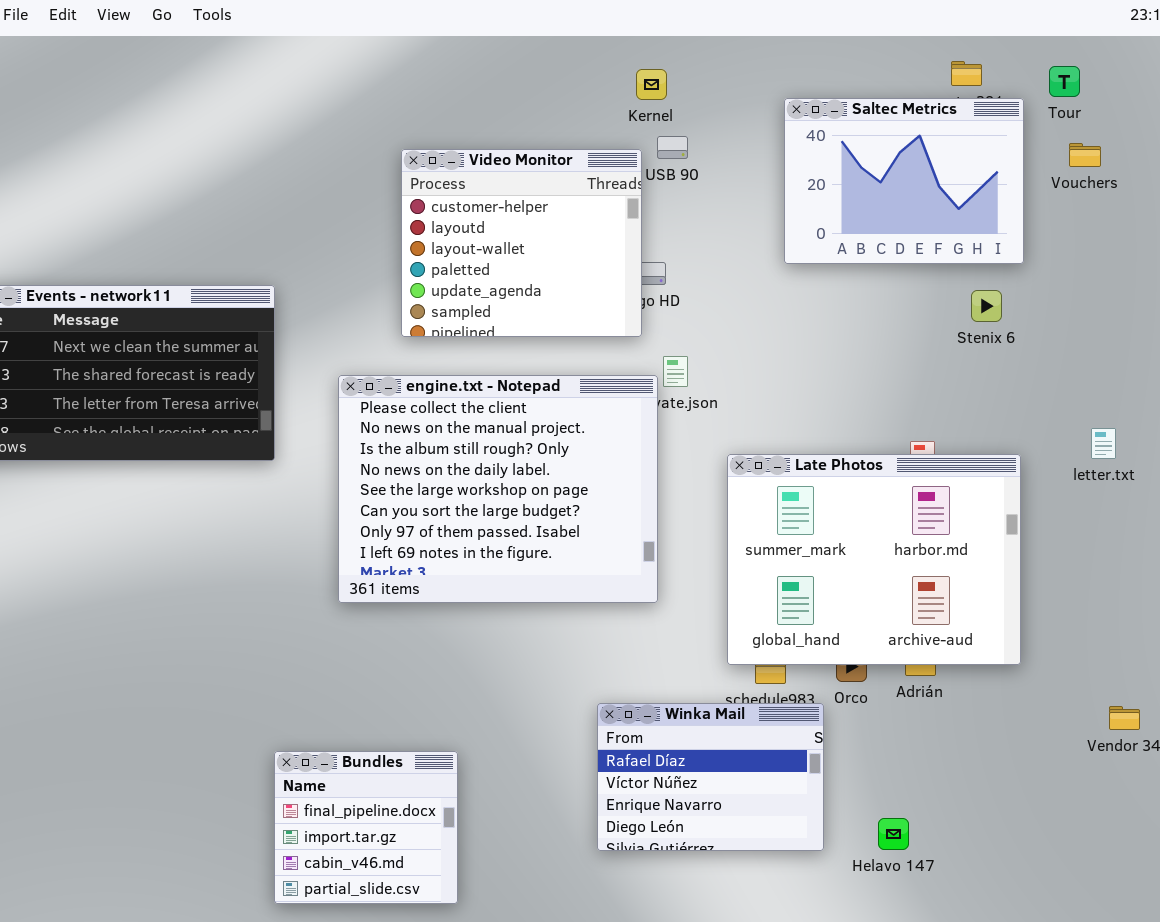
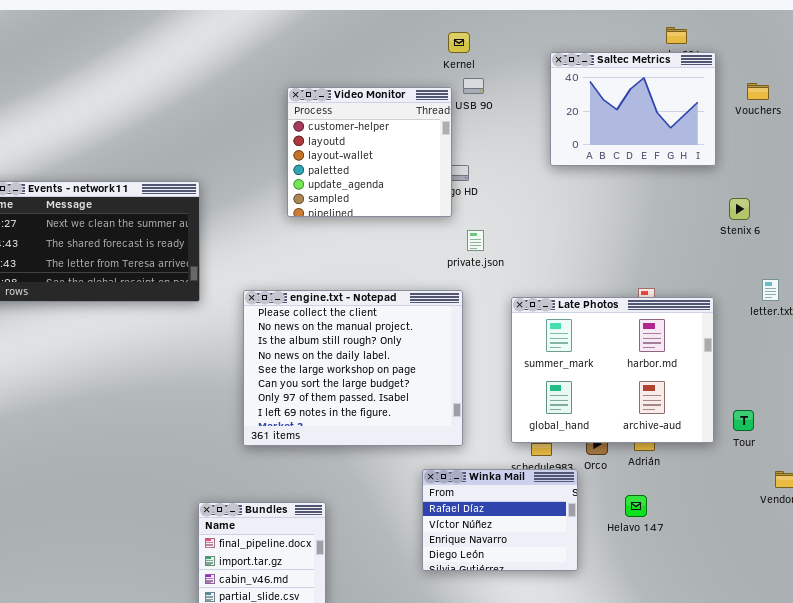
Tour: [1049,66,1080,97] -> [733,410,754,431], moved
Stenix 6: [971,290,1002,322] -> [729,198,750,220], moved
engine.txt - Notepad: [338,375,658,603] -> [243,290,463,446], moved
Helavo 147: [878,818,909,850] -> [625,495,647,517], moved

